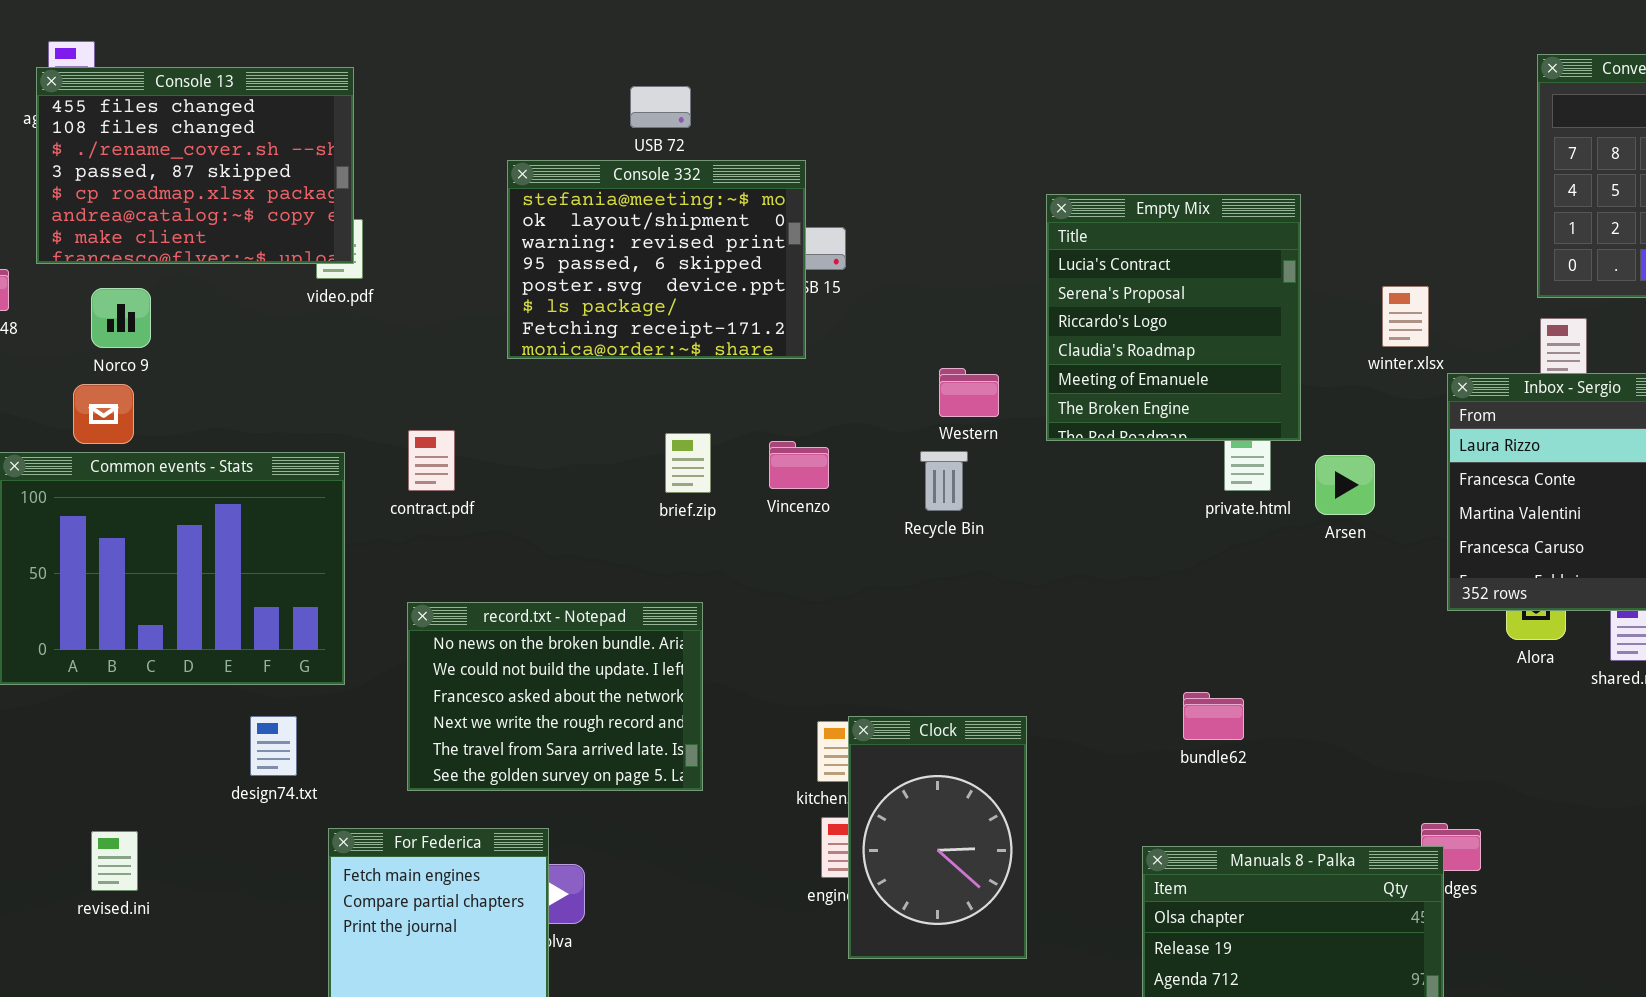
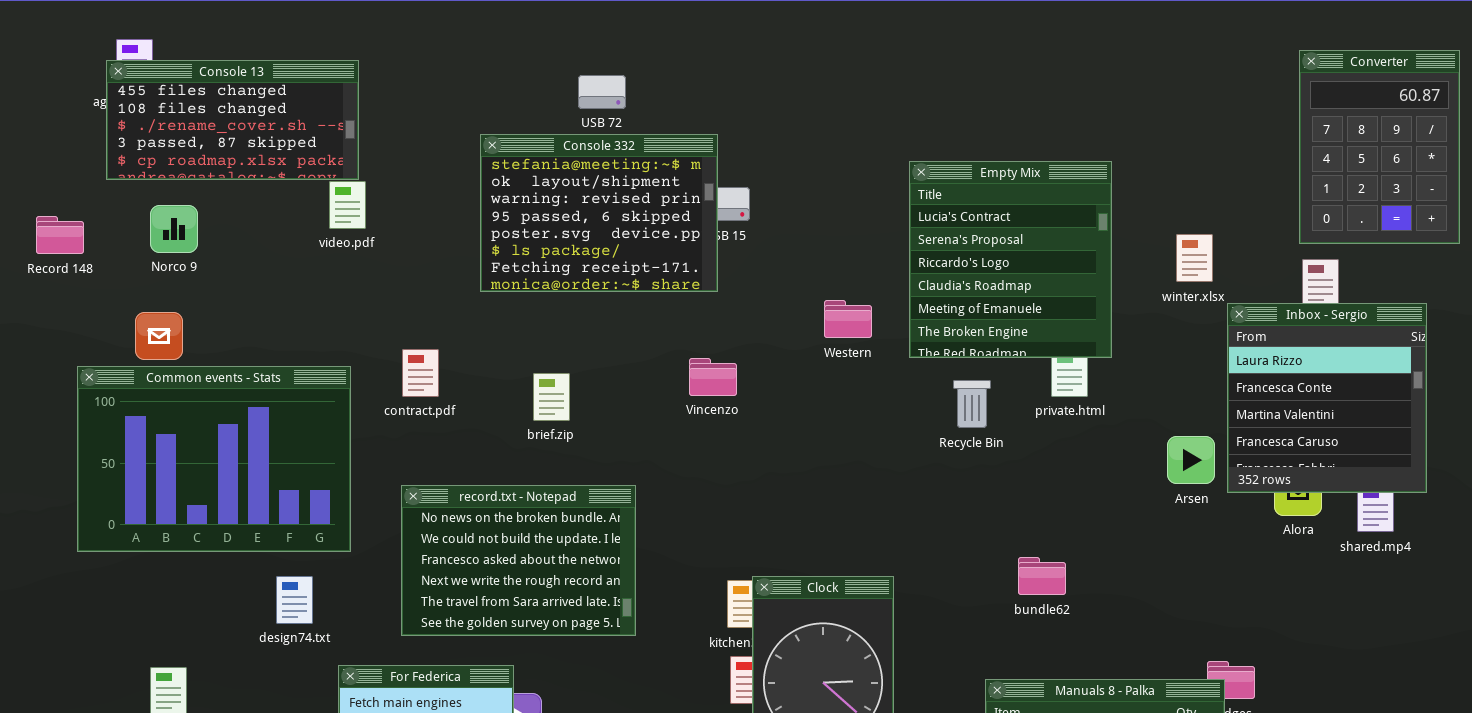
Console 13: [36,67,354,264] -> [106,60,359,180], resized
Norco 9: [91,288,151,348] -> [150,205,198,253], moved
brief.zip: [665,433,711,493] -> [533,373,570,421], moved
Recycle Bin: [920,451,968,511] -> [953,380,991,428], moved
Arsen: [1315,455,1375,515] -> [1167,436,1215,484], moved

